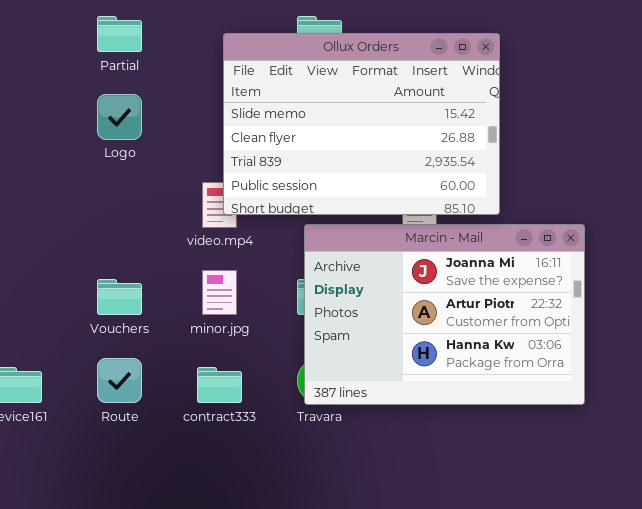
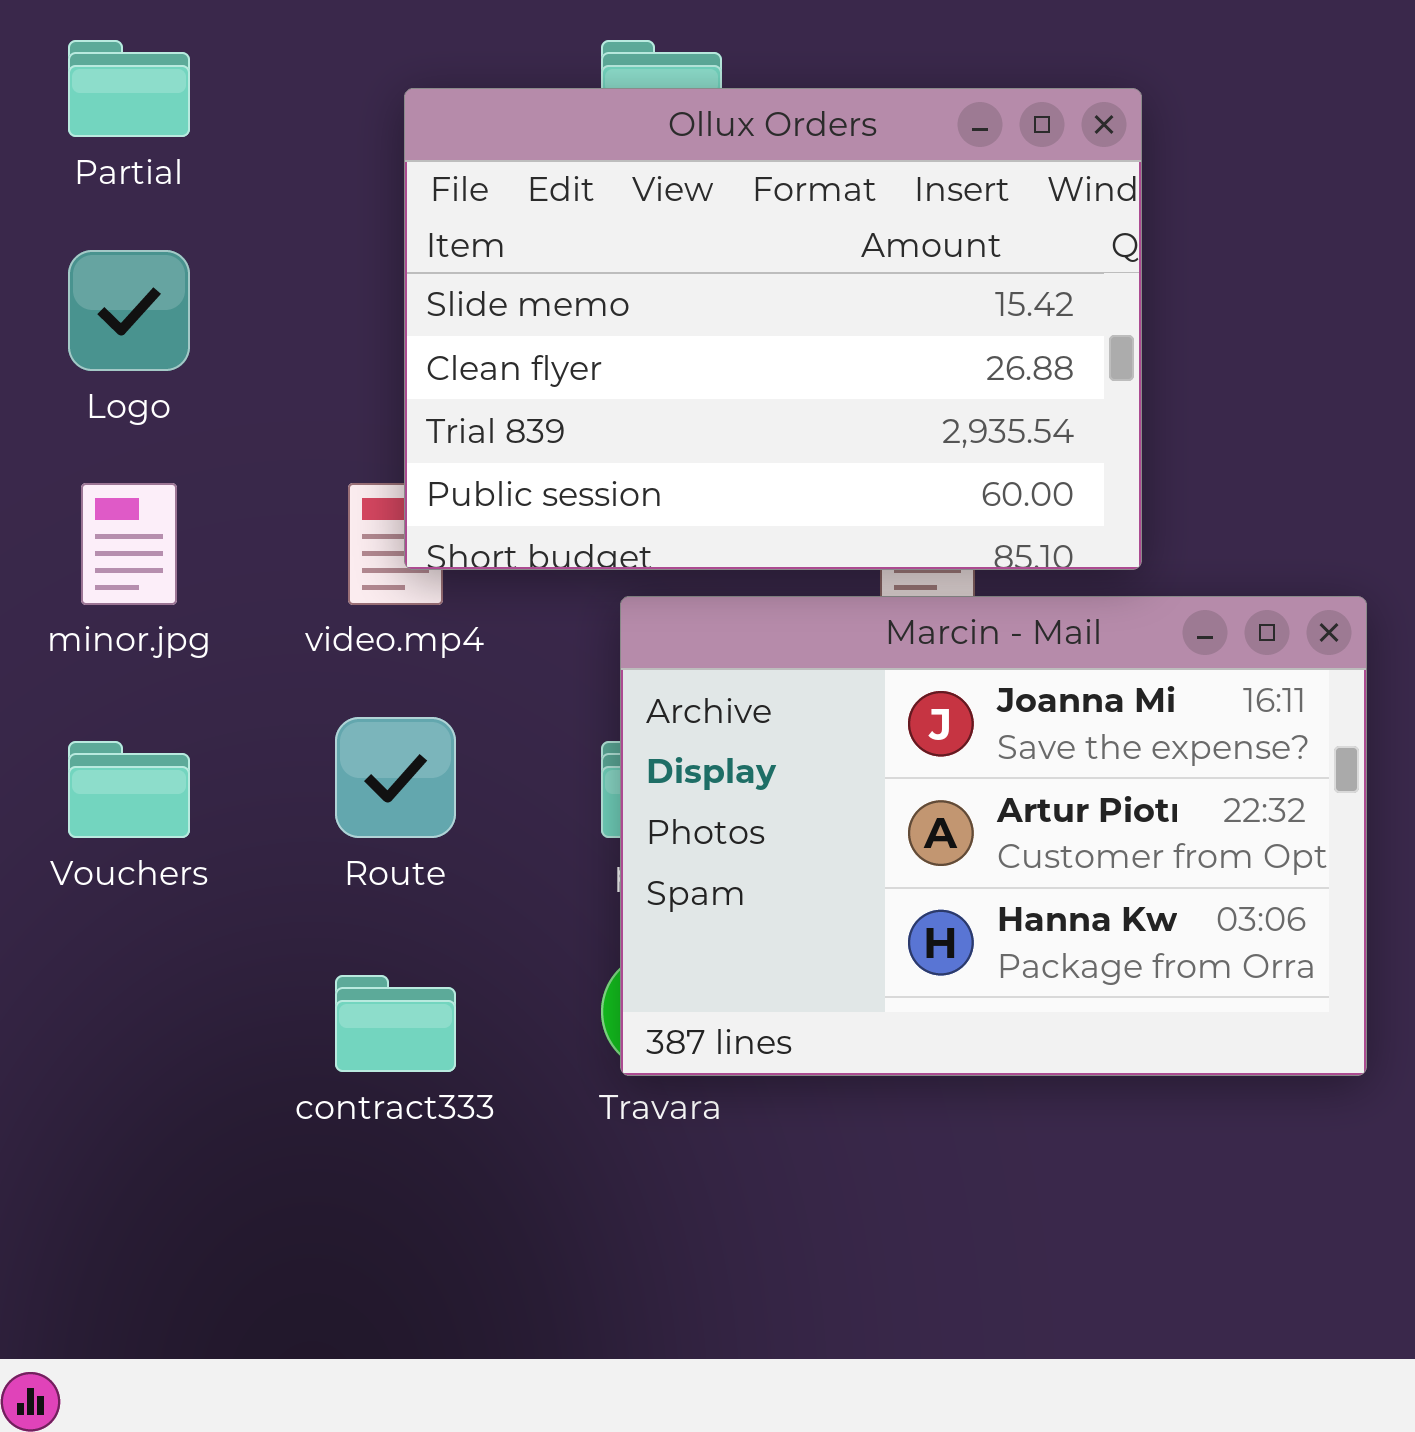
minor.jpg: [202,270,237,315] -> [81,483,177,605], moved
Route: [97,358,142,403] -> [335,717,456,838], moved

